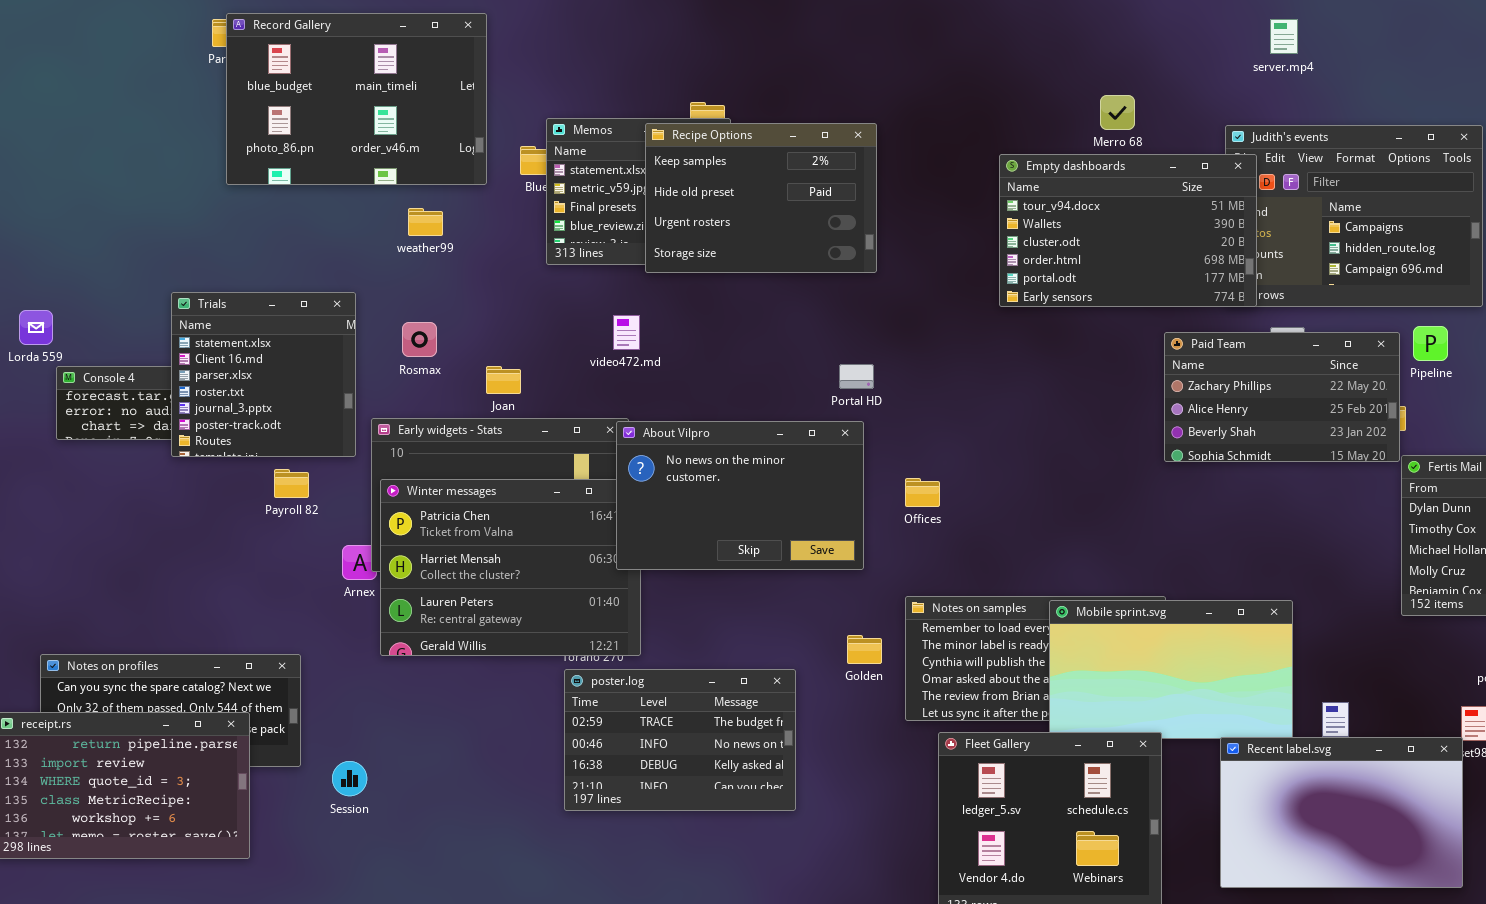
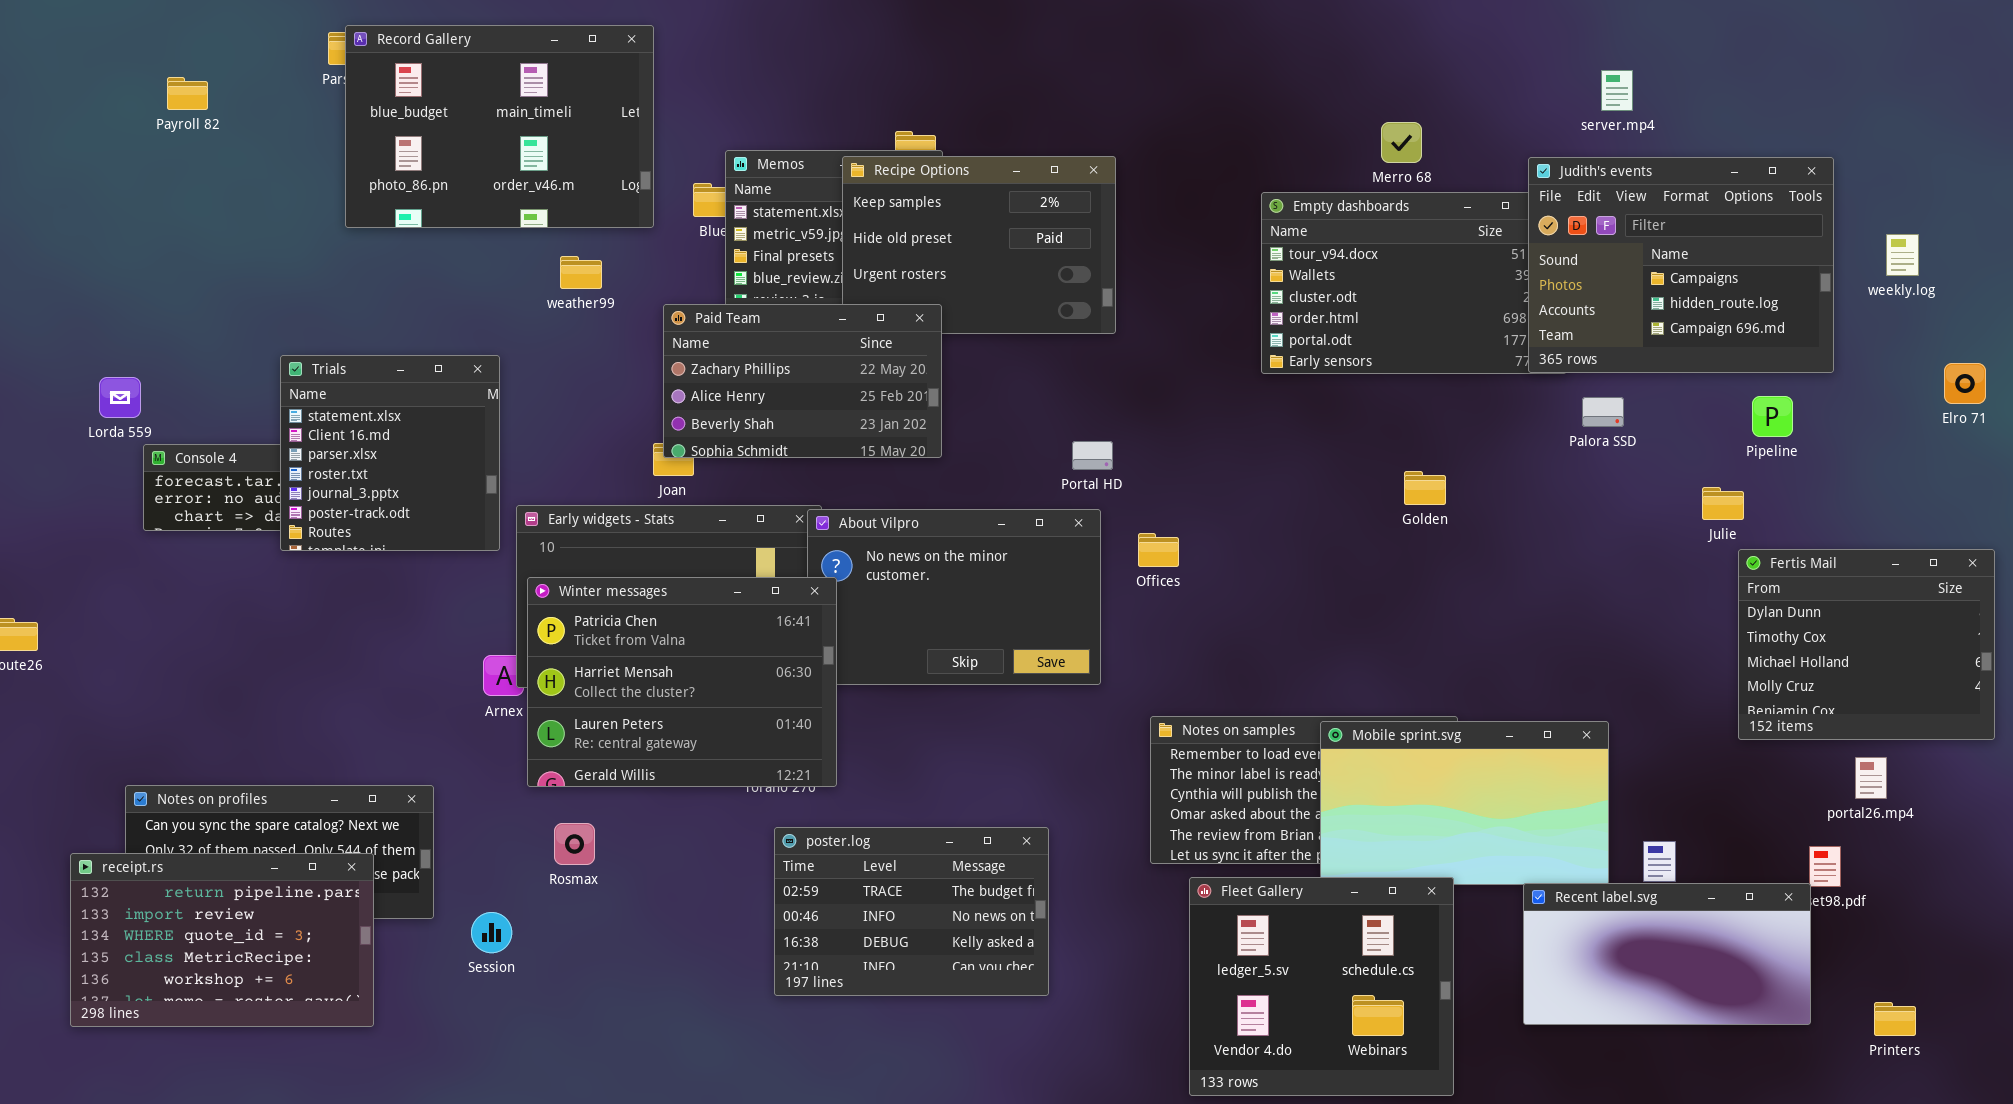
server.mp4: [1270,19,1298,54] -> [1601,70,1633,111], moved
Judith's events: [1225,125,1483,307] -> [1528,157,1834,373], raised
Rosmax: [402,322,437,357] -> [554,823,595,865], moved
Paid Team: [1164,332,1400,462] -> [663,304,942,458], moved
Payroll 82: [274,469,309,498] -> [167,77,208,110], moved
Offices: [905,478,940,507] -> [1138,533,1179,567], moved
Winter messages: [380,479,641,656] -> [527,577,837,787], raised
Golden: [847,635,882,664] -> [1404,471,1446,505], moved
poster.log: [564,669,796,811] -> [774,827,1049,996], moved
Recent label.svg: [1220,737,1463,888] -> [1523,883,1811,1025], resized

